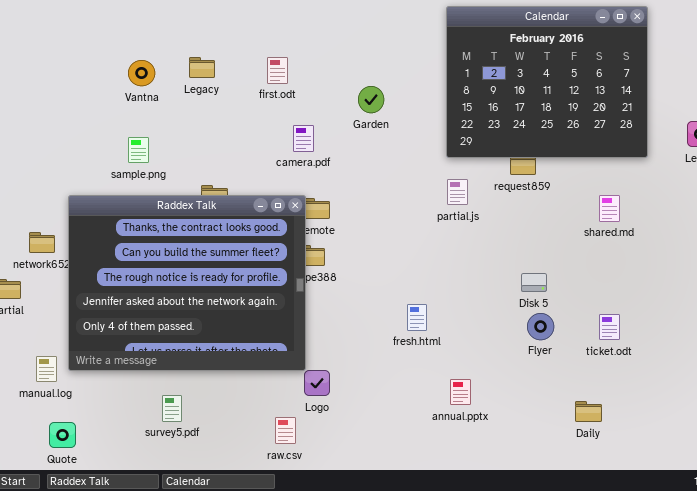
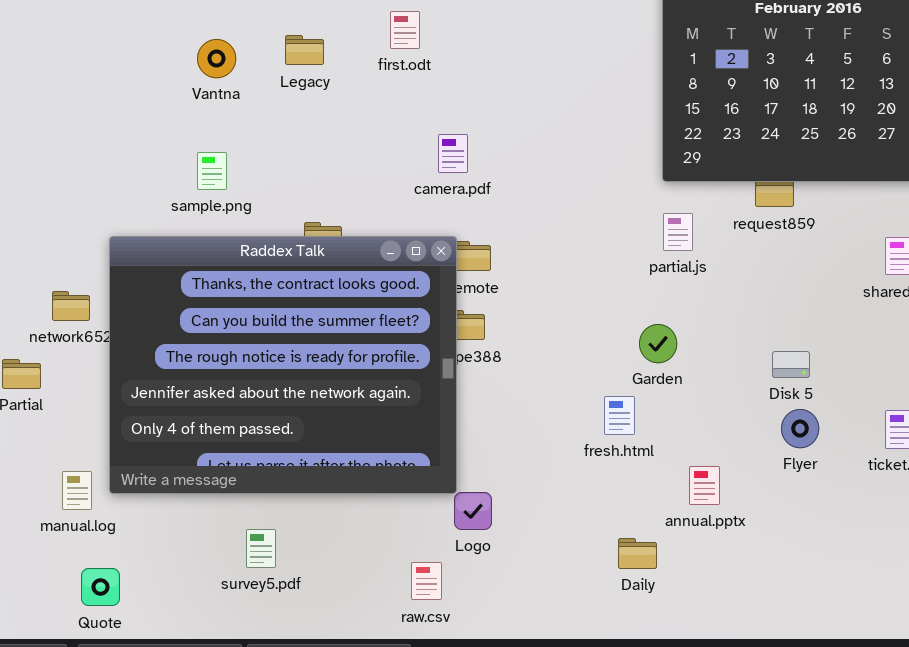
first.odt: [267,57,288,84] -> [390,11,420,49], moved
Garden: [358,86,384,113] -> [639,324,677,363], moved
annual.pptx: [450,379,471,405] -> [689,466,720,505], moved
Daily: [575,401,602,422] -> [618,538,657,569], moved

